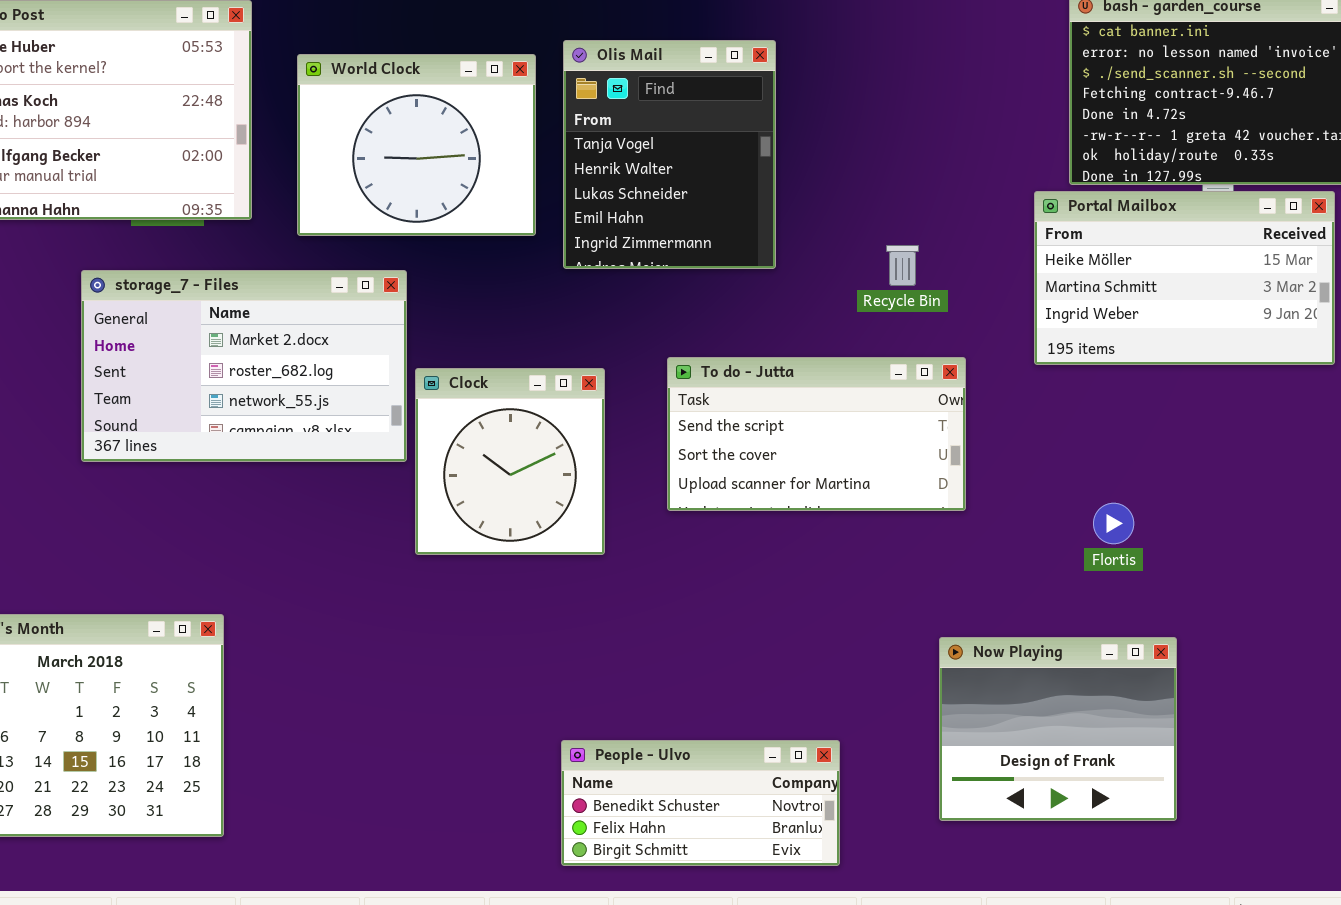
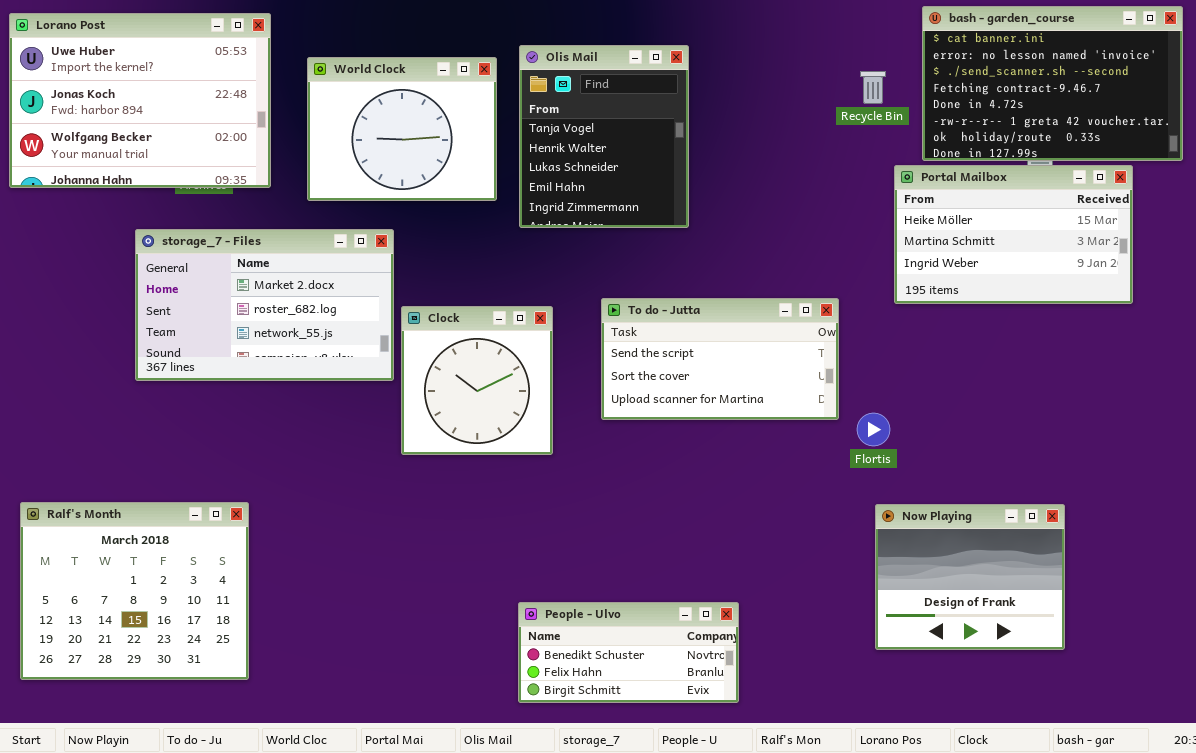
Recycle Bin: [886,245,919,286] -> [860,71,886,104], moved
Flortis: [1093,503,1134,544] -> [857,413,890,446], moved
Now Playing: [939,637,1177,821] -> [875,504,1065,650], moved

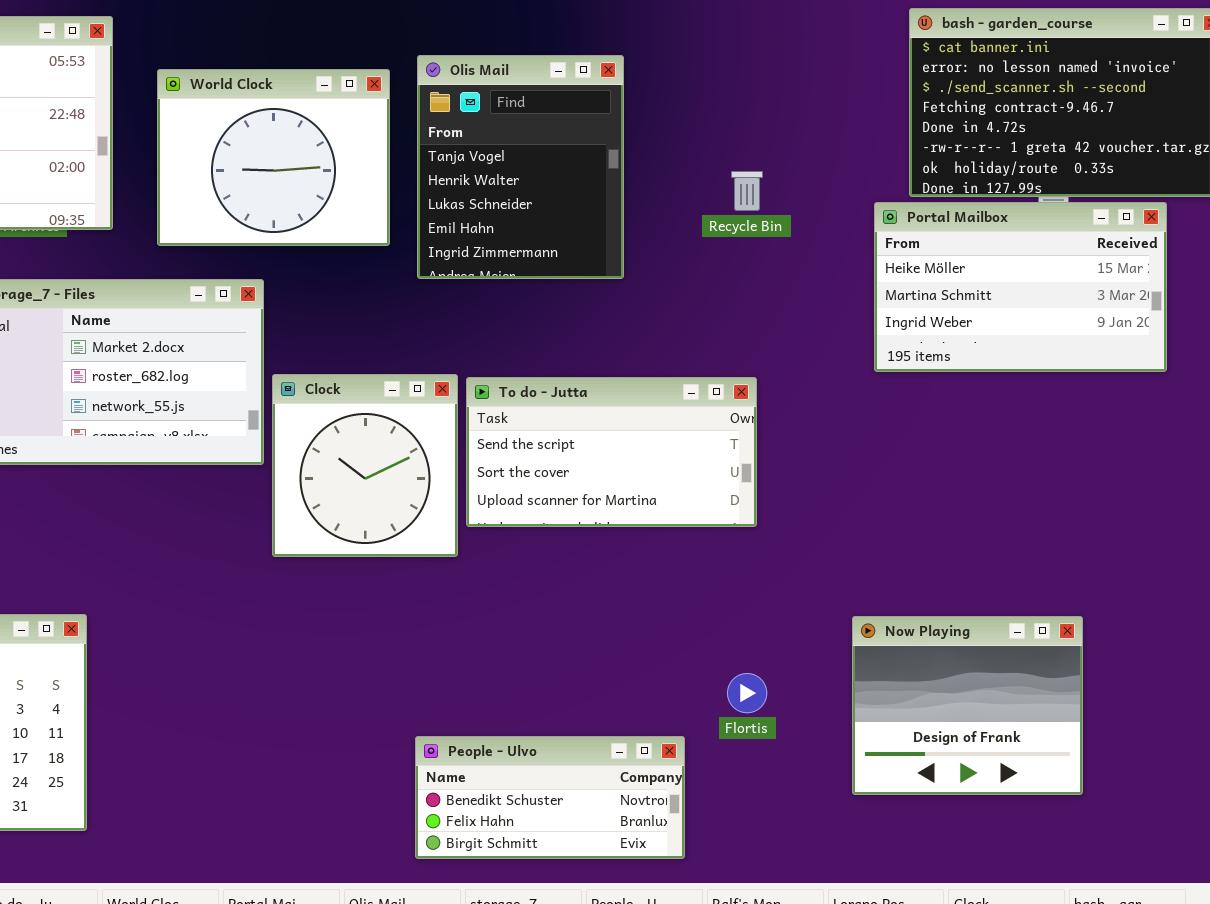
Recycle Bin: [860,71,886,104] -> [731,171,763,211], moved
To do - Jutta: [601,298,839,420] -> [466,377,757,527], moved
Flortis: [857,413,890,446] -> [727,673,767,713], moved

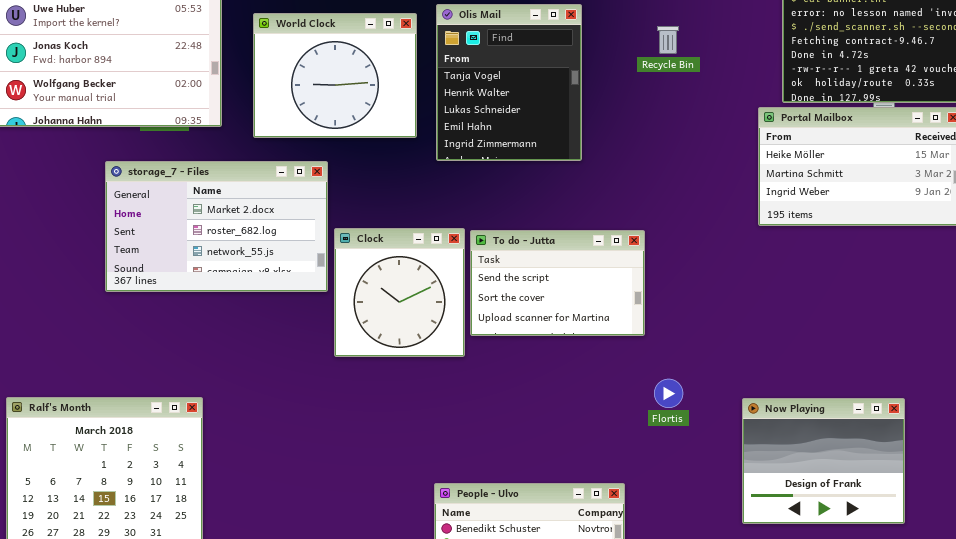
Recycle Bin: [731,171,763,211] -> [657,26,679,54], moved
To do - Jutta: [466,377,757,527] -> [470,230,645,336], resized
Flortis: [727,673,767,713] -> [654,379,683,408], moved

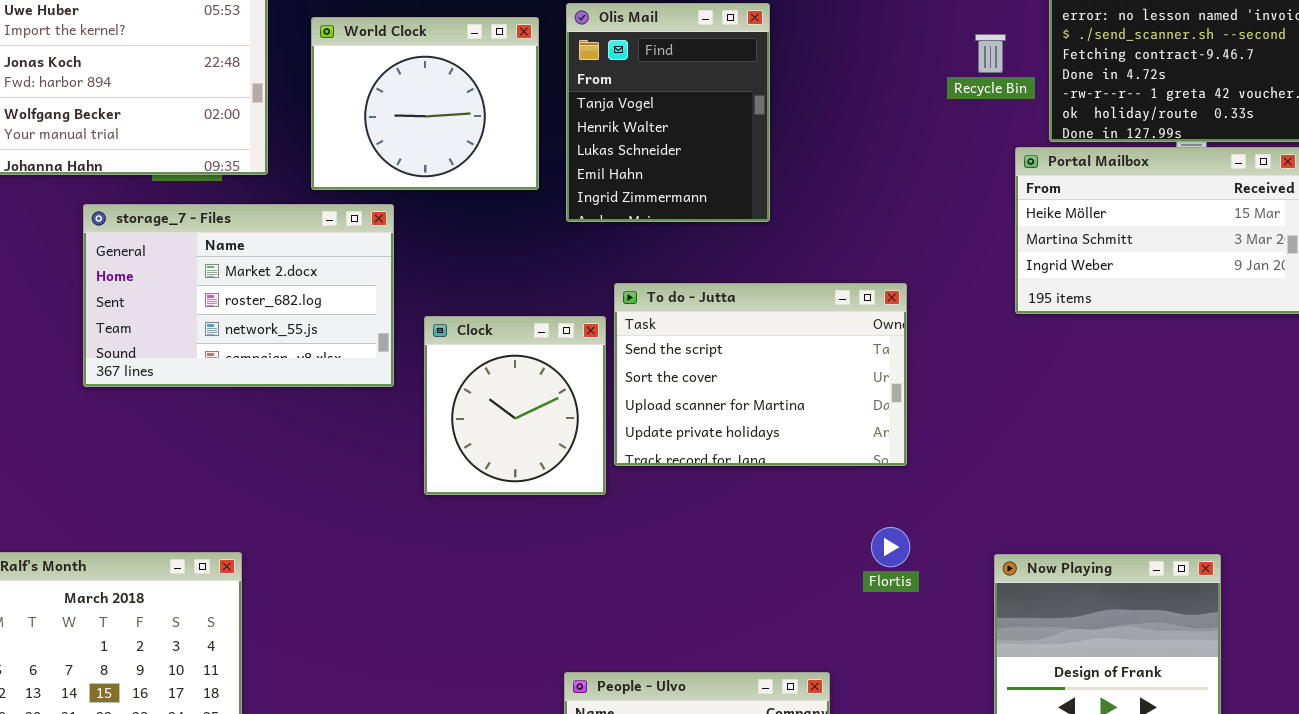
Recycle Bin: [657,26,679,54] -> [975,34,1006,73], moved
storage_7 - Files: [105,161,328,292] -> [83,204,394,387], moved
To do - Jutta: [470,230,645,336] -> [614,283,907,466], resized

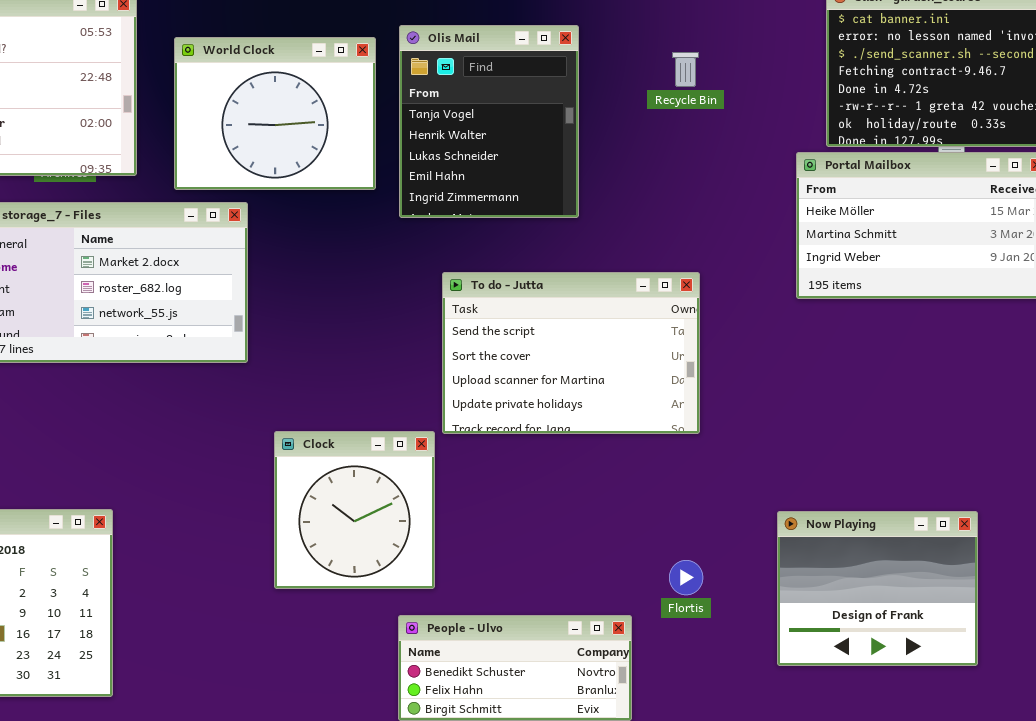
Recycle Bin: [975,34,1006,73] -> [672,52,699,87], moved
Clock: [424,316,606,495] -> [274,431,435,589], moved
Flortis: [871,527,910,567] -> [669,560,703,595], moved

